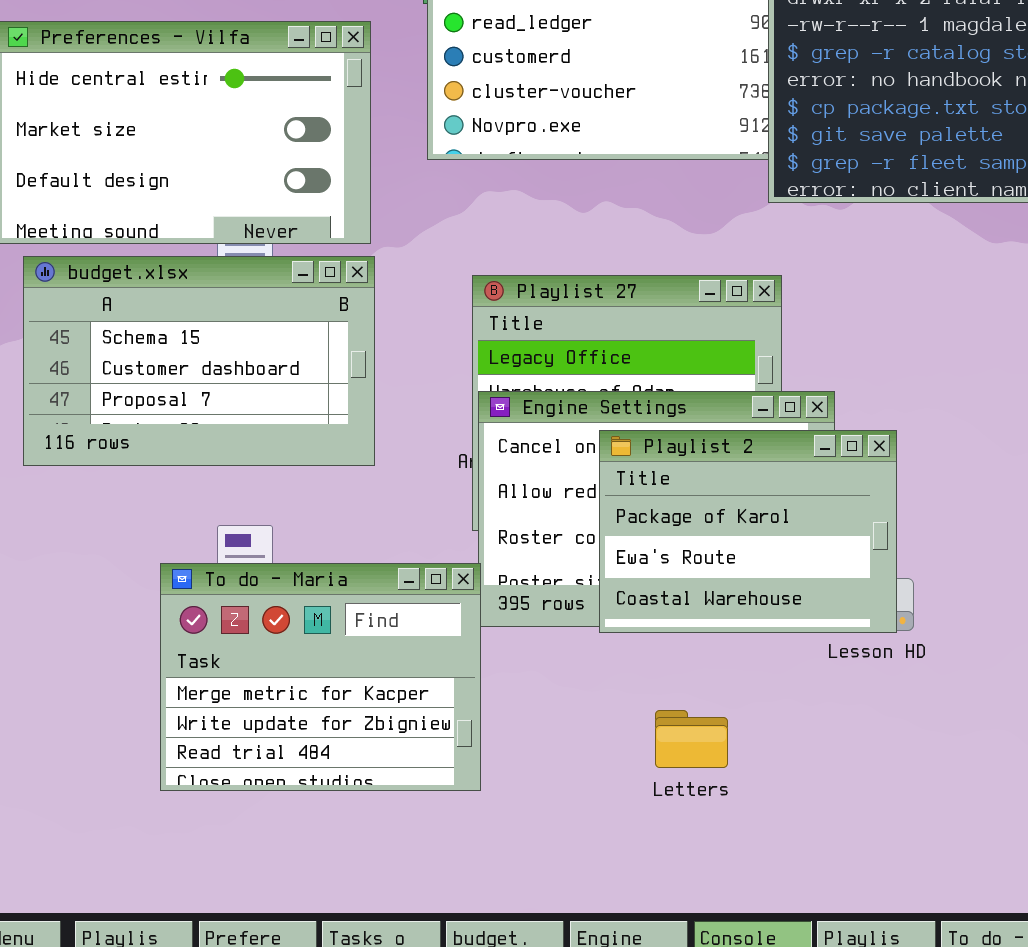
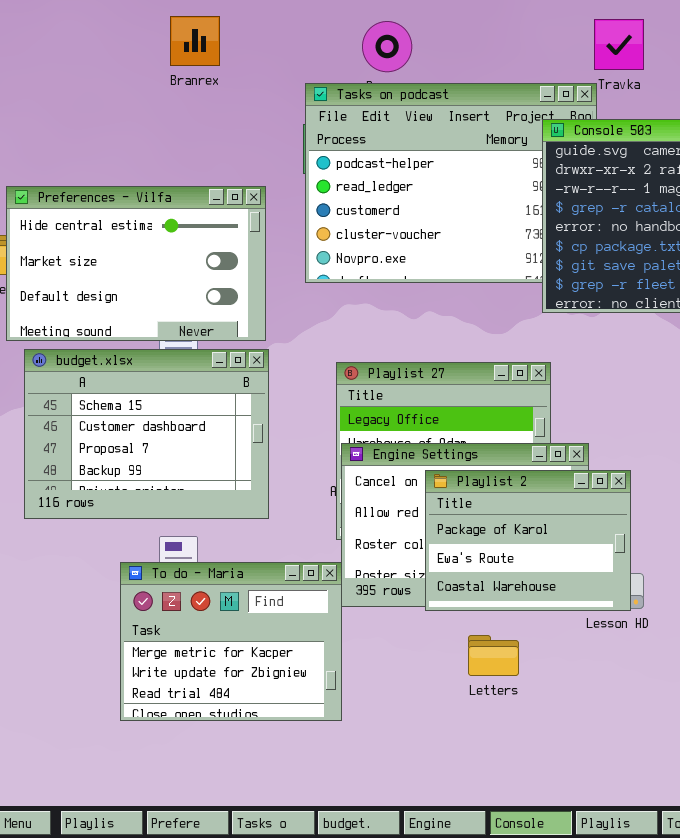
budget.xlsx: [23,256,375,466] -> [24,349,269,519], resized
Letters: [655,710,728,768] -> [468,635,519,676], moved

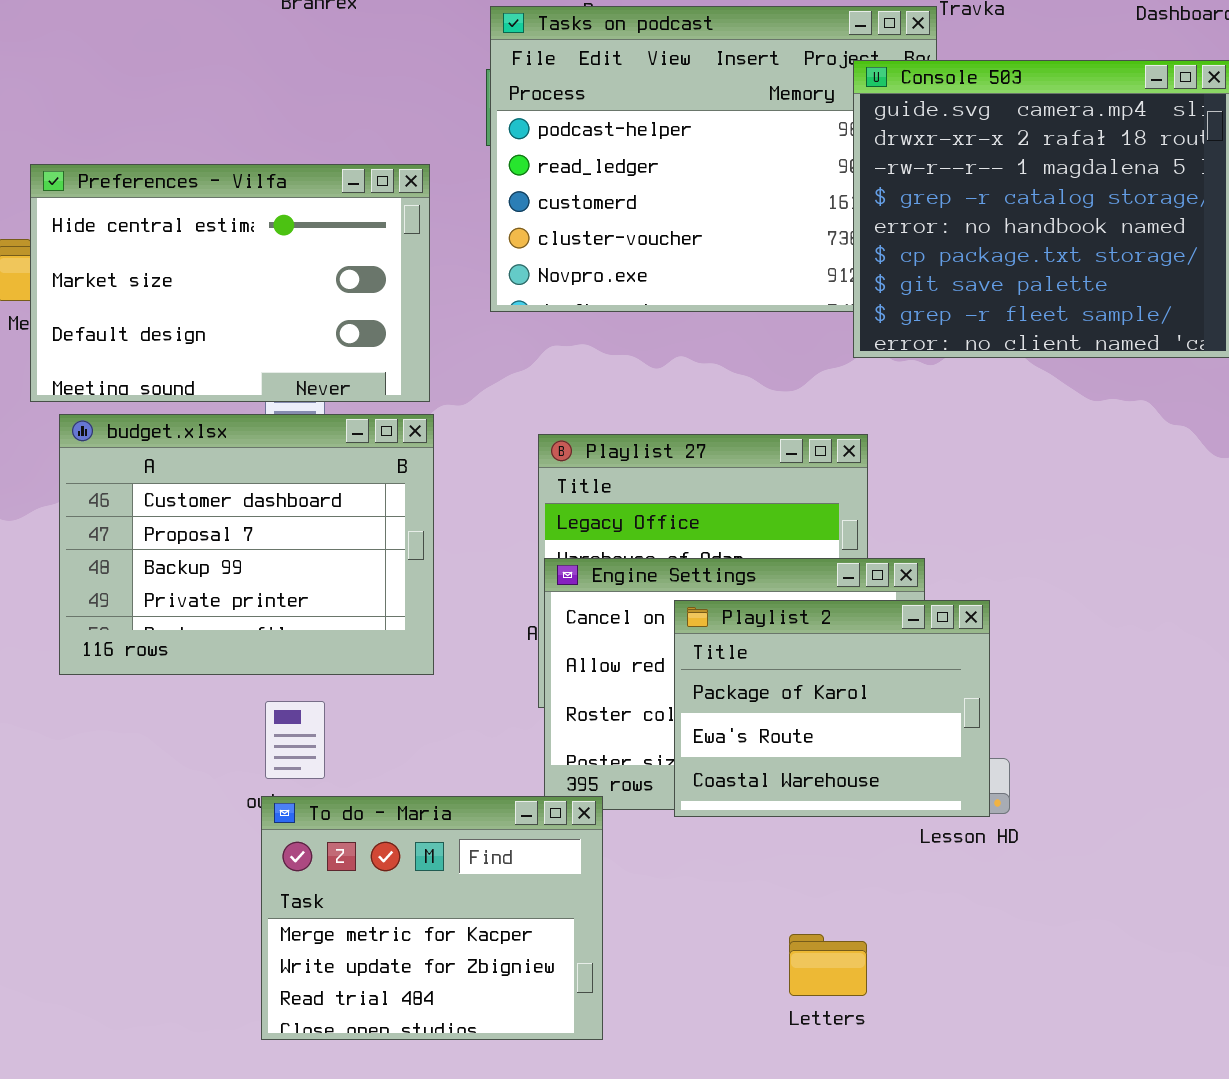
budget.xlsx: [24,349,269,519] -> [59,414,434,675], scrolled down 1 row
To do - Maria: [120,562,342,721] -> [261,796,603,1040], moved
Letters: [468,635,519,676] -> [789,934,867,996], moved

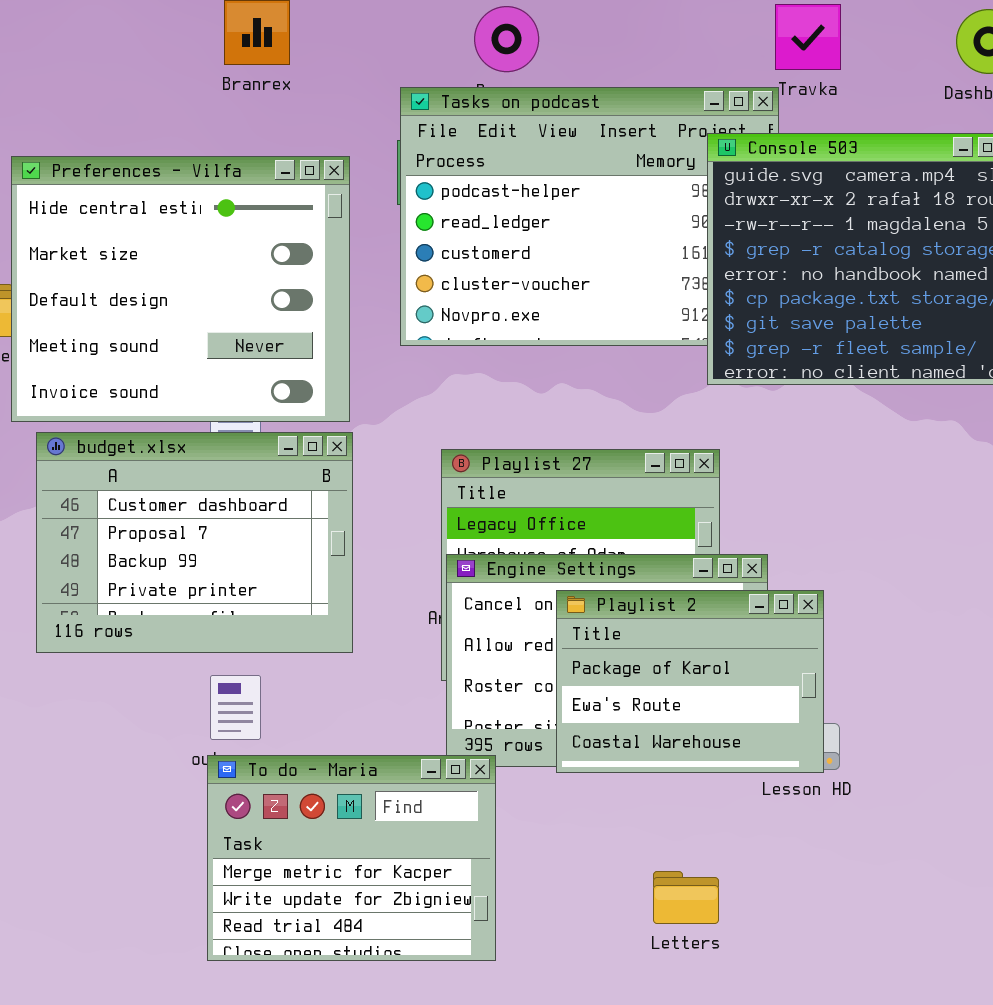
Preferences - Vilfa: [30,164,430,402] -> [11,156,350,422], resized

